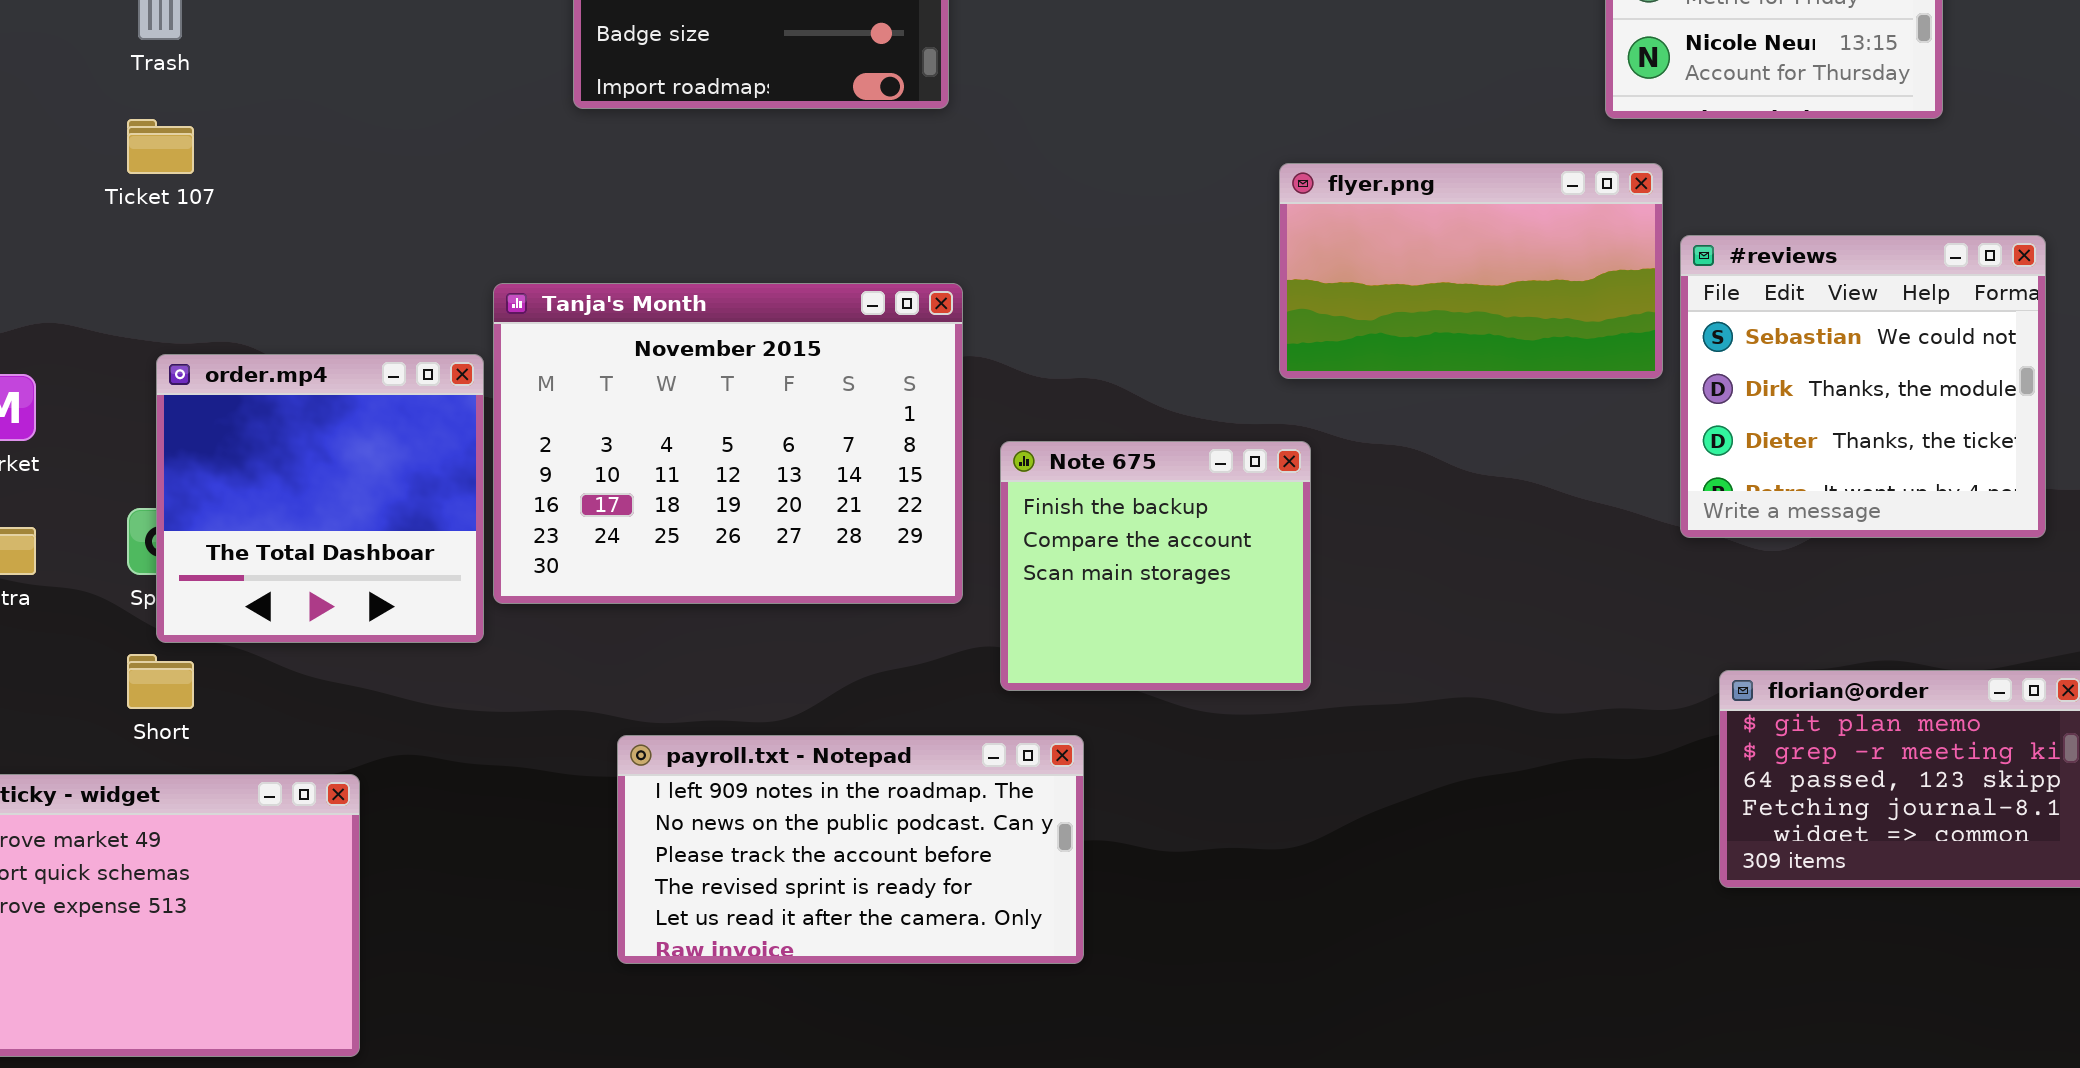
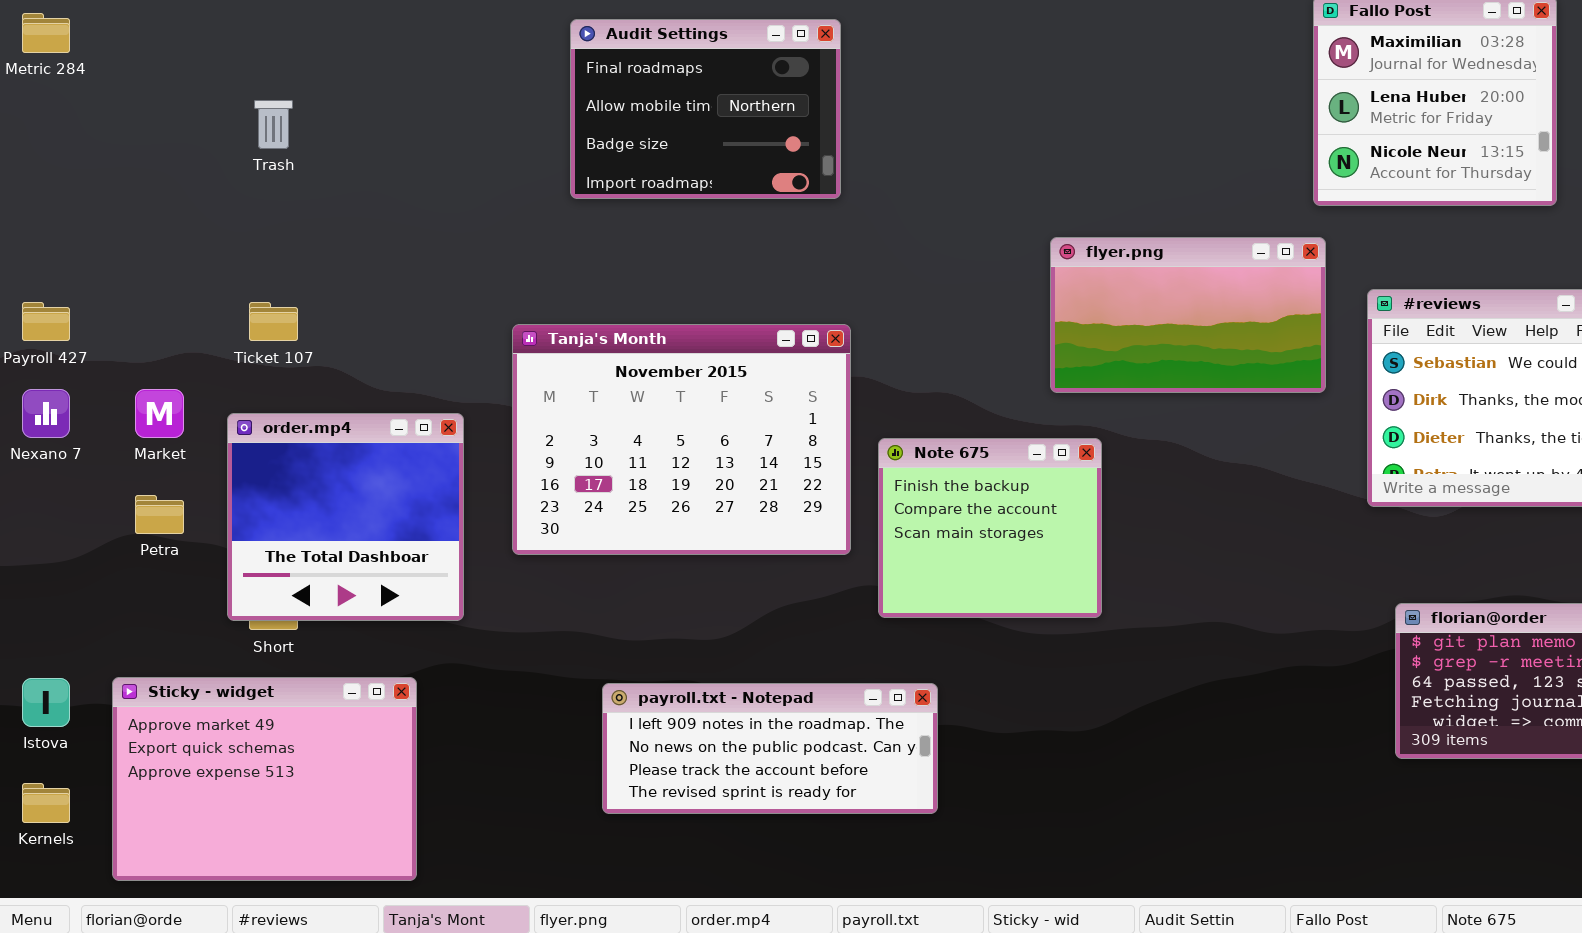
Ticket 107: [127,119,194,174] -> [249,302,298,341], moved
flyer.png: [1279,163,1663,379] -> [1050,237,1326,393], moved
order.mp4: [156,354,484,643] -> [227,413,464,621], moved
payroll.txt - Notepad: [617,735,1084,964] -> [602,683,938,814], resized

